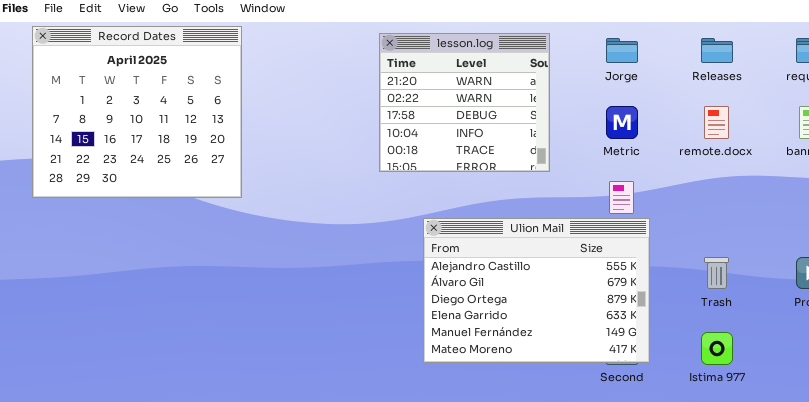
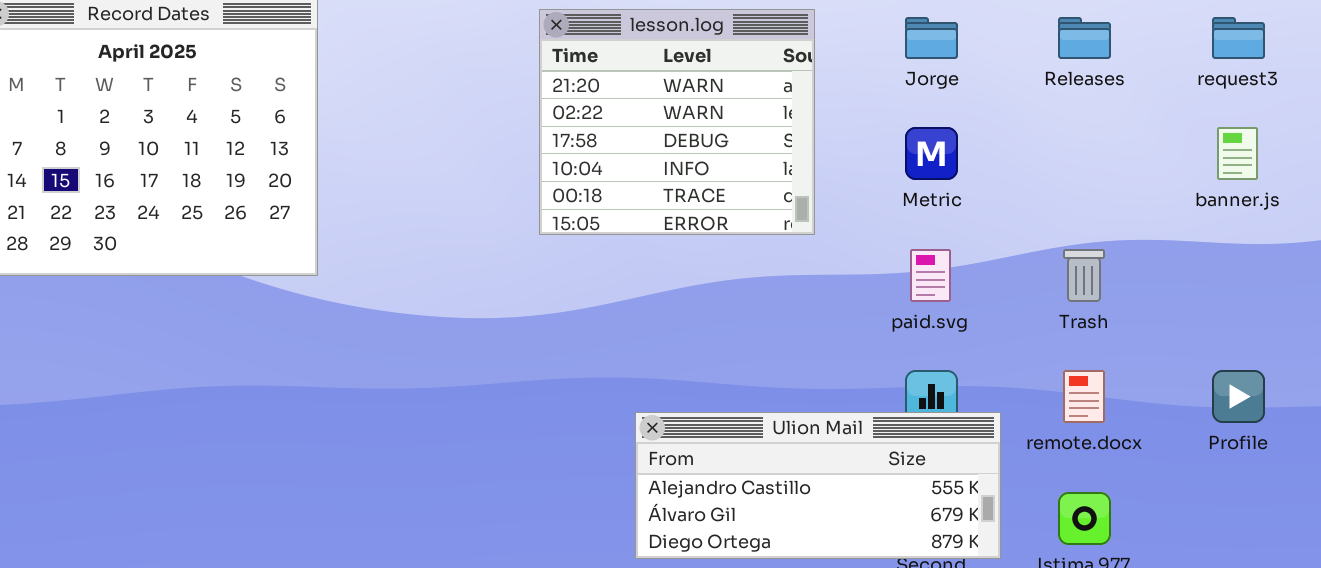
remote.docx: [704,106,729,139] -> [1063,370,1105,423], moved
Ulion Mail: [423,218,650,363] -> [635,412,1001,559], moved, resized
Trash: [704,257,729,289] -> [1063,249,1105,302], moved

